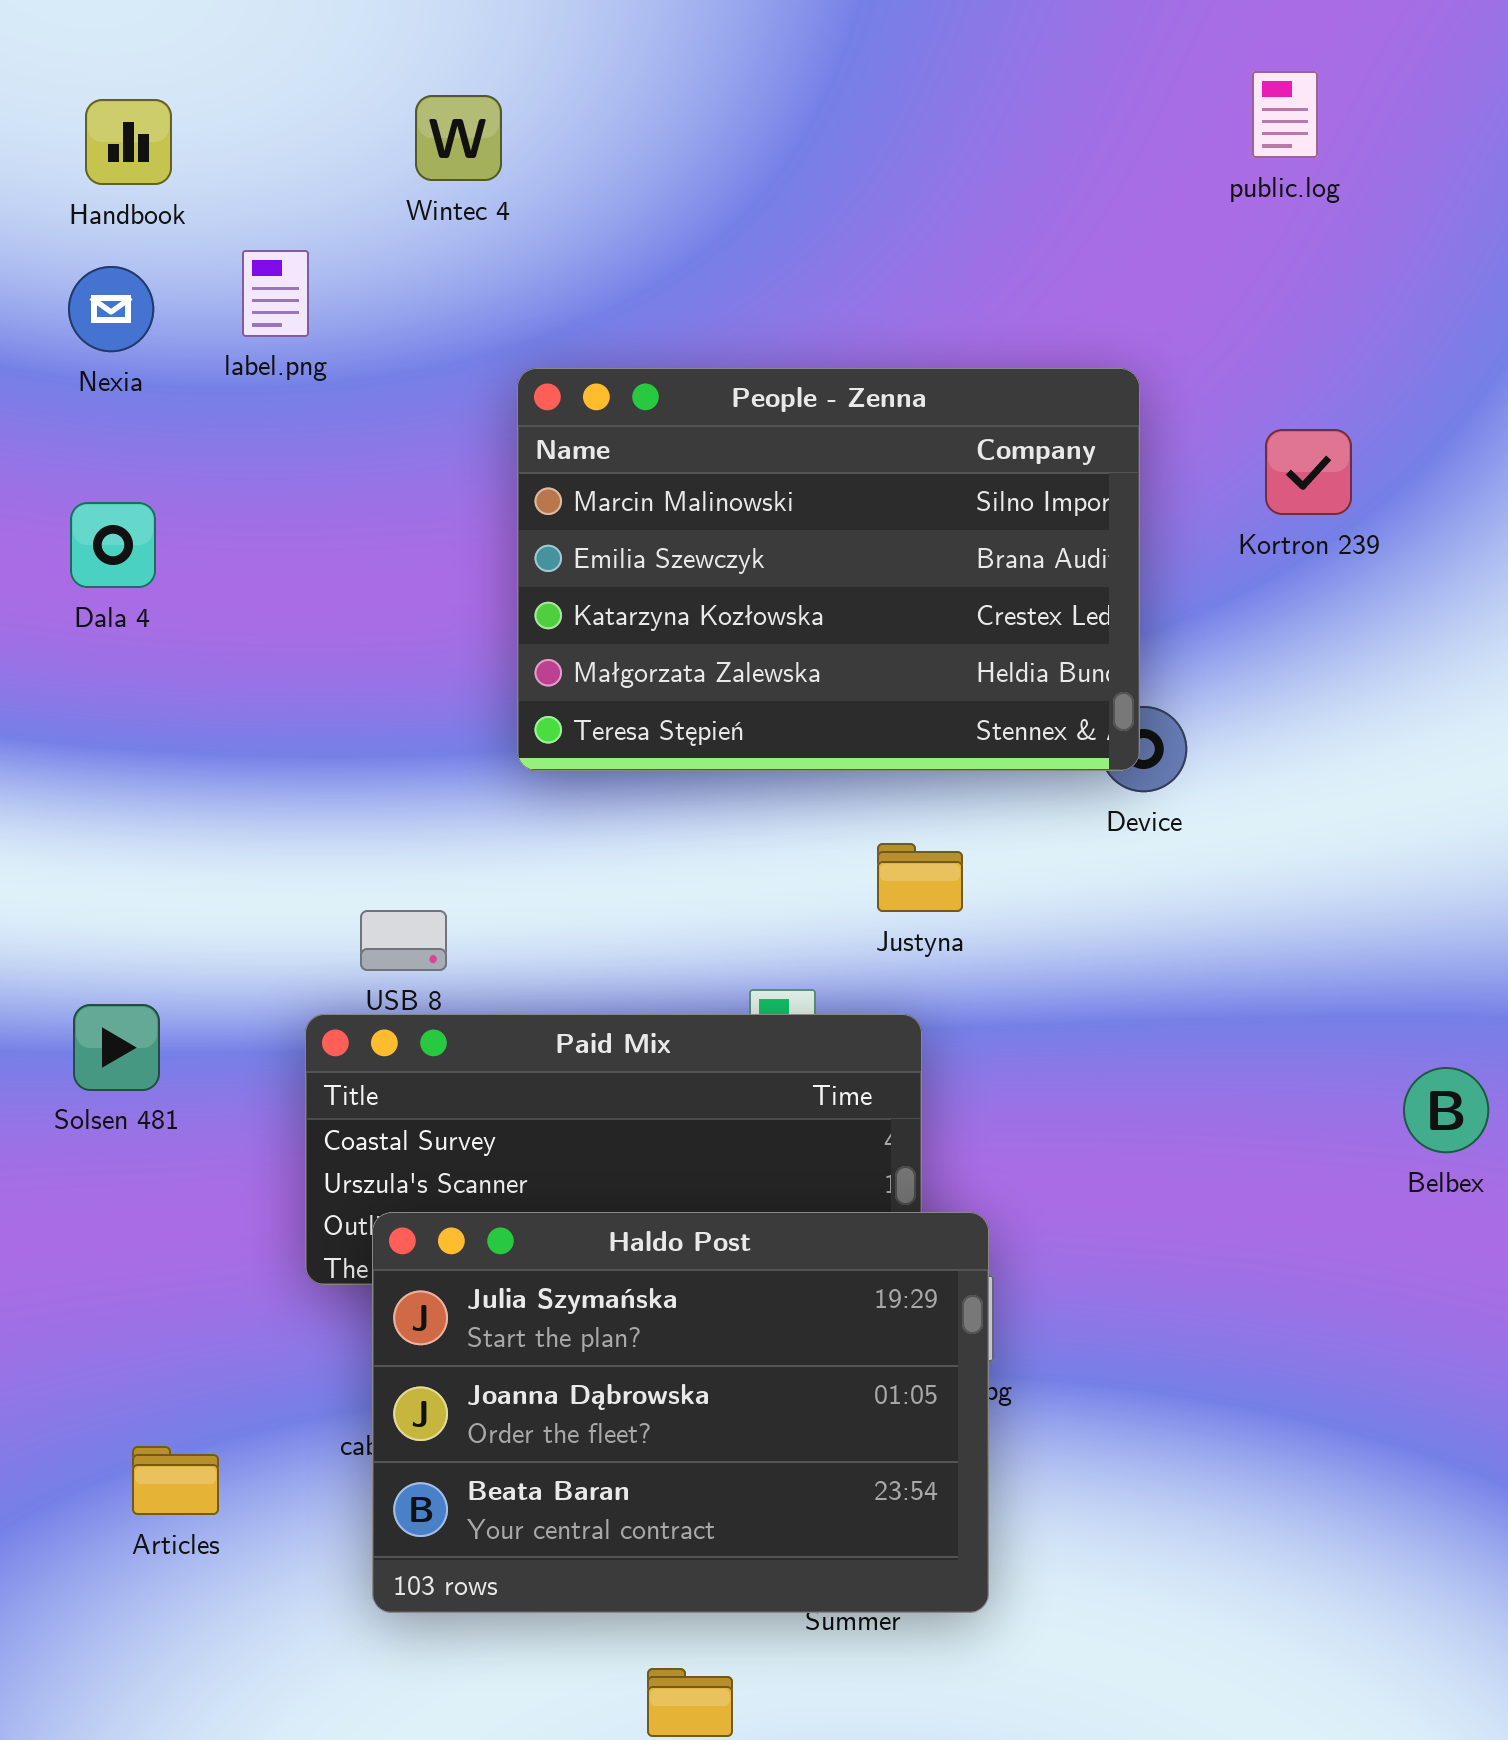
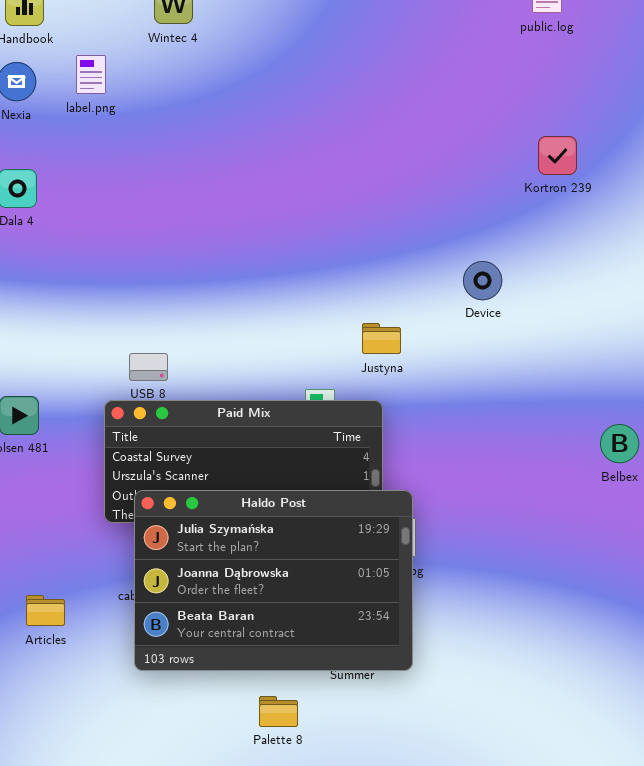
People - Zenna: [517,368,1140,771] -> none, closed

